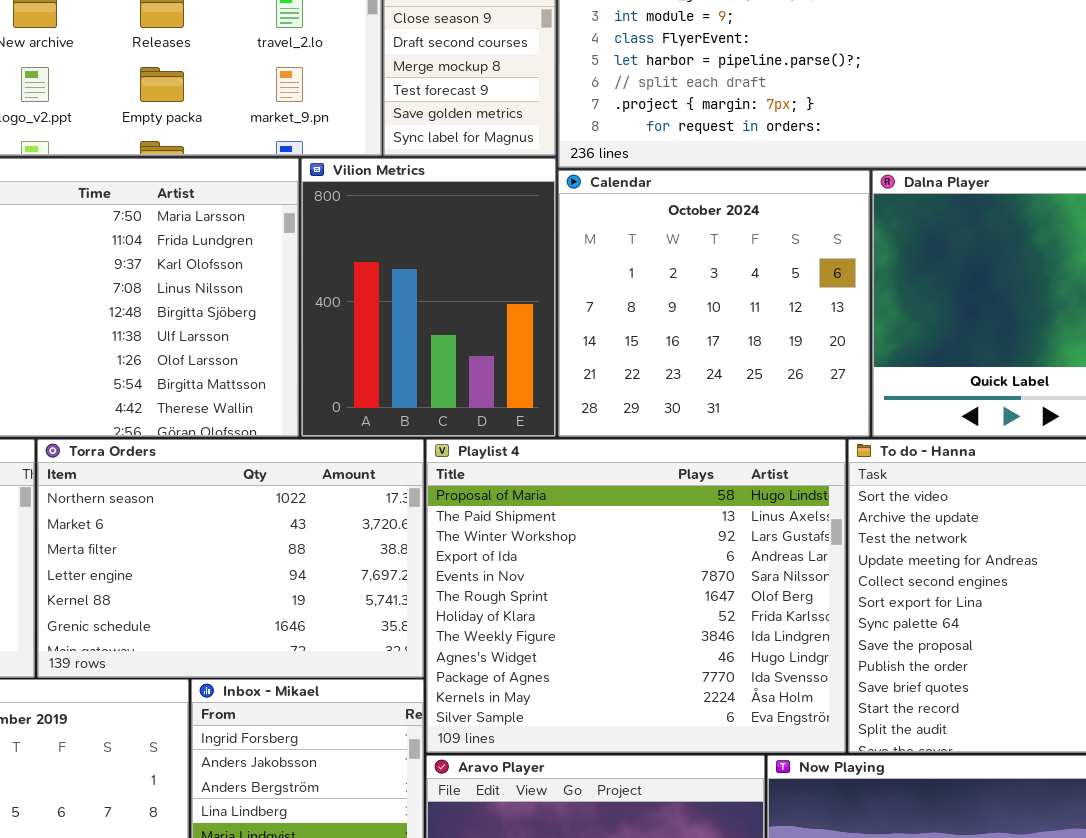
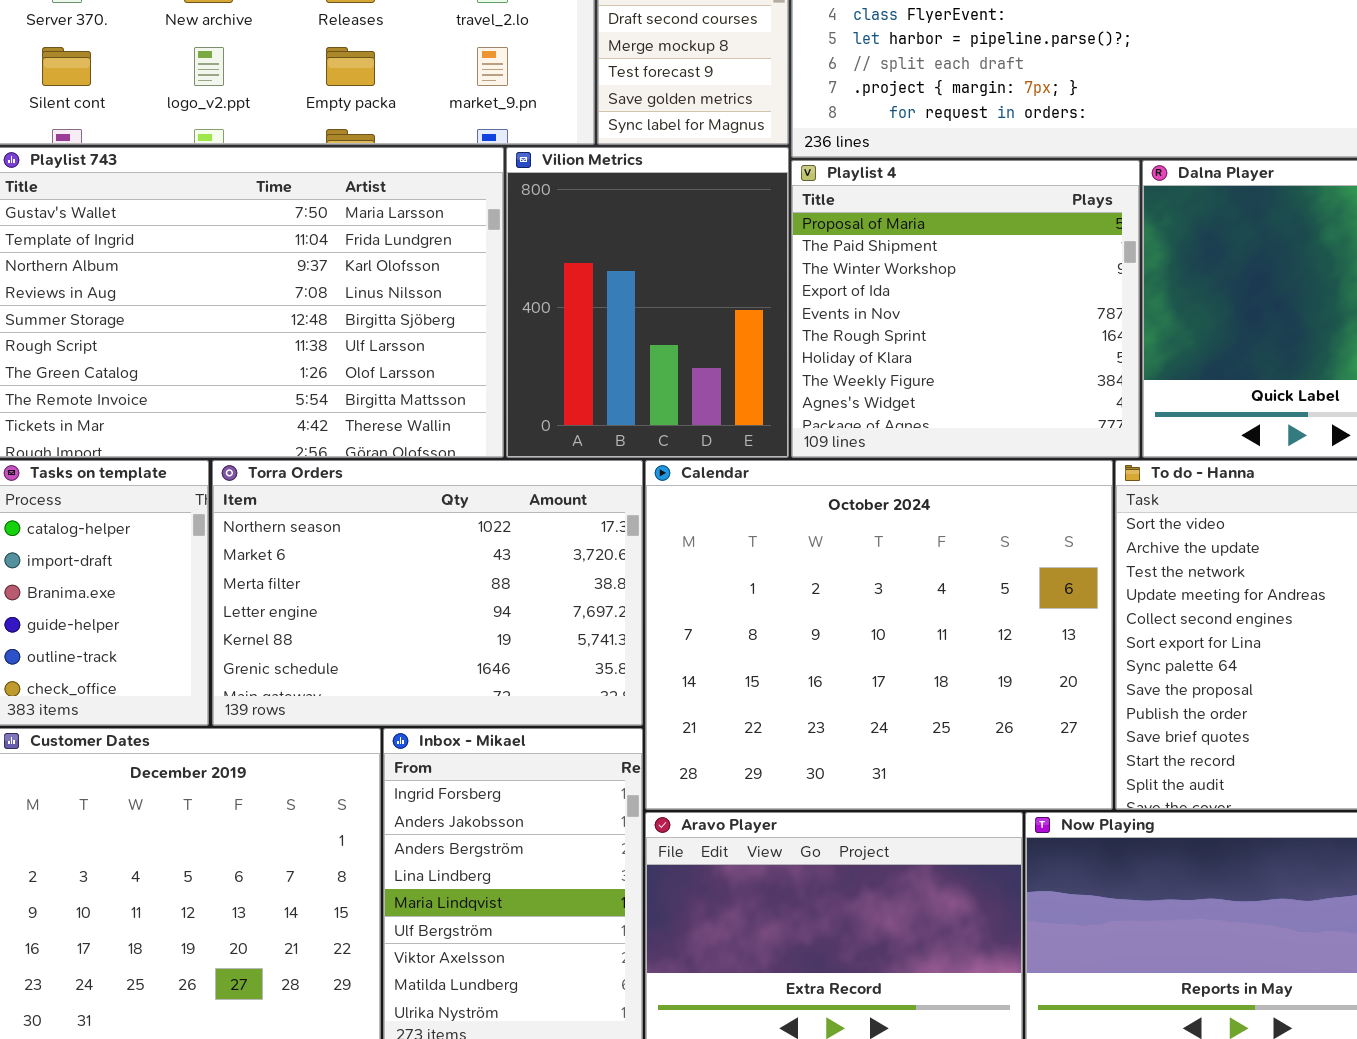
Calendar: [558,170,870,437] -> [645,460,1113,810], moved, resized
Playlist 4: [426,439,846,753] -> [791,160,1140,458], moved, resized

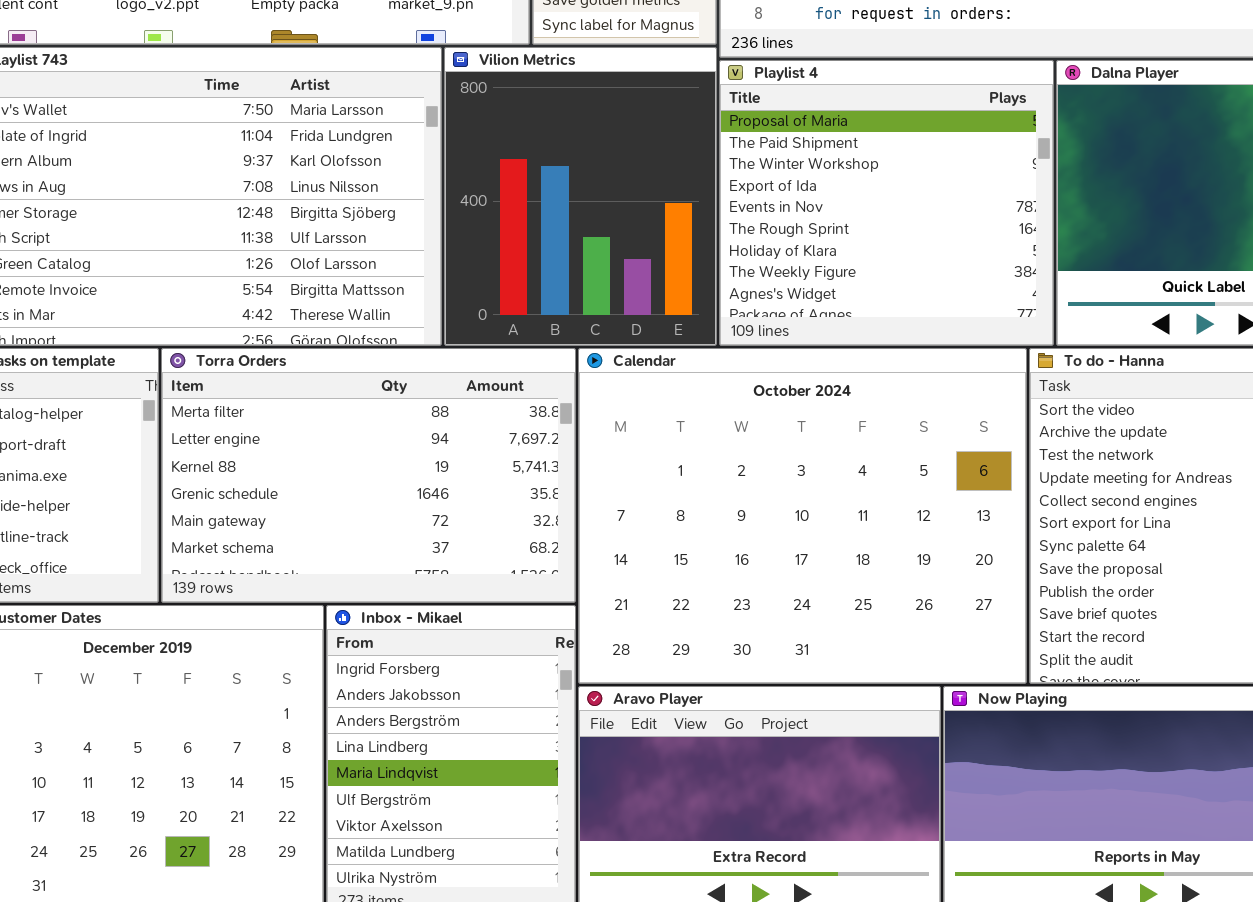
Torra Orders: [212,460,643,726] -> [161,348,576,603], scrolled down 2 rows

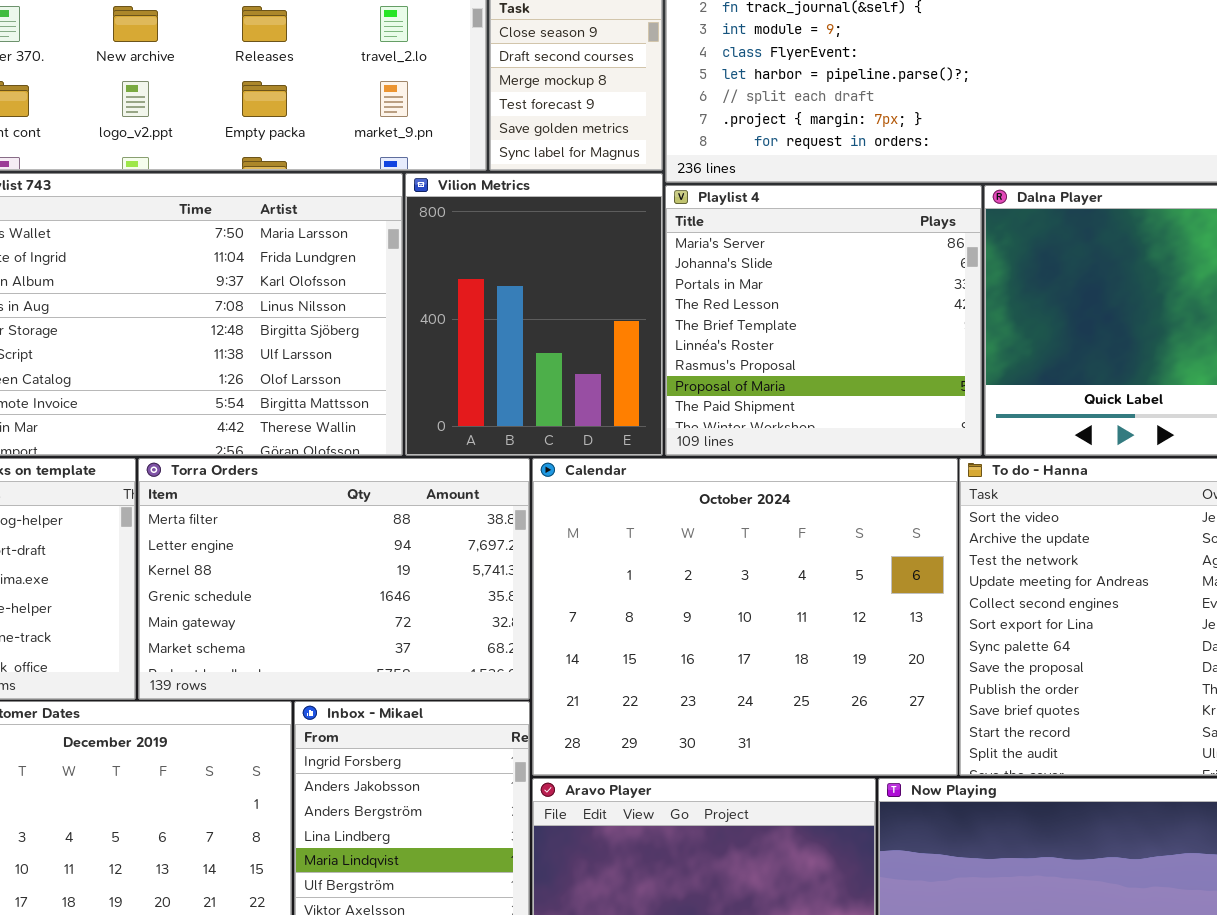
Playlist 4: [719,60,1054,346] -> [665,185,982,456], scrolled up 7 rows

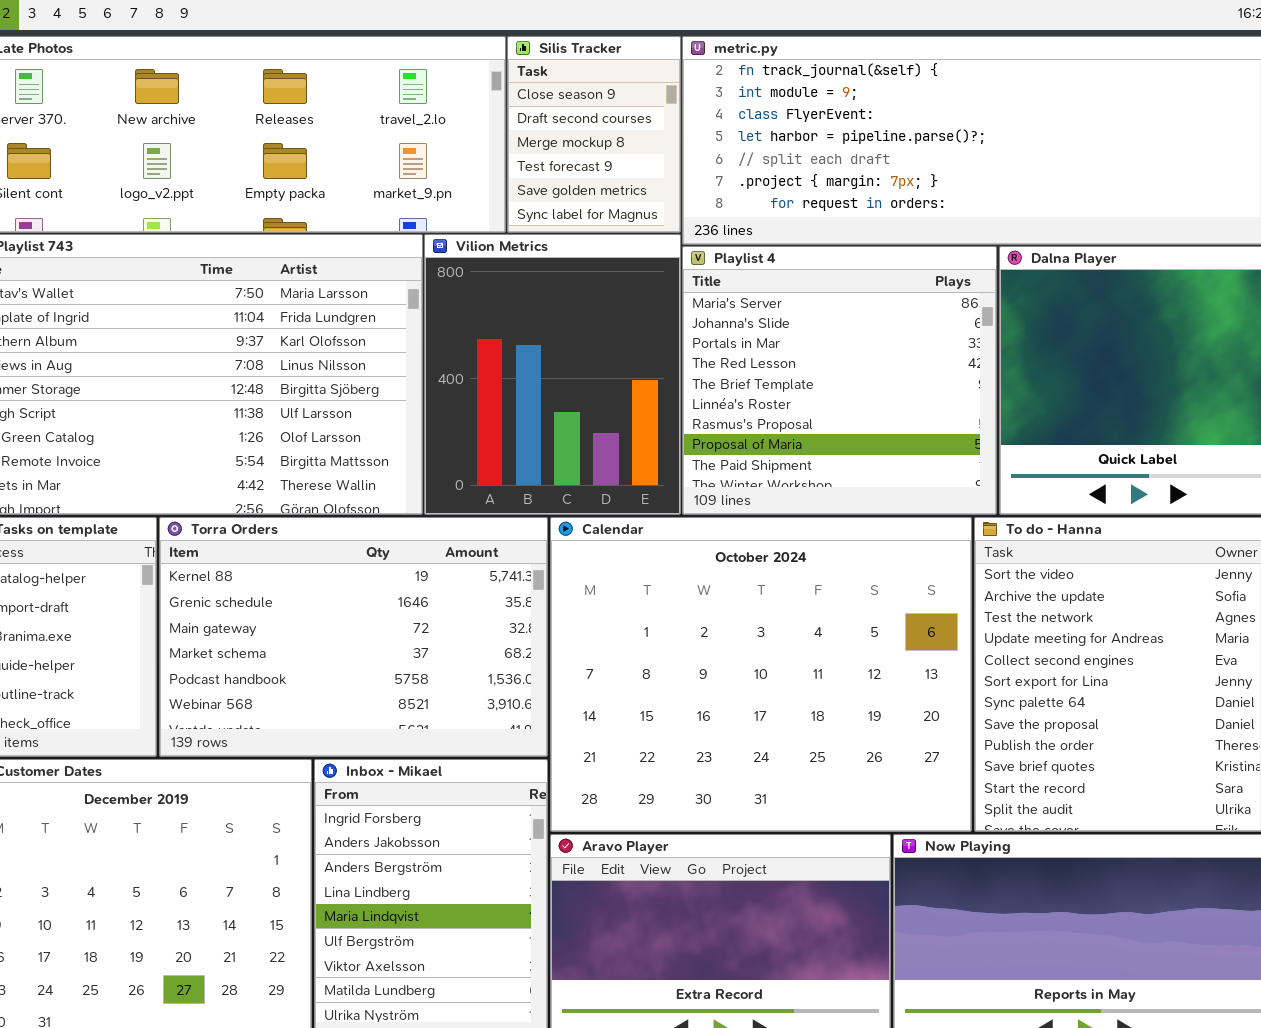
Torra Orders: [138,458,530,700] -> [159,517,548,757], scrolled down 2 rows

